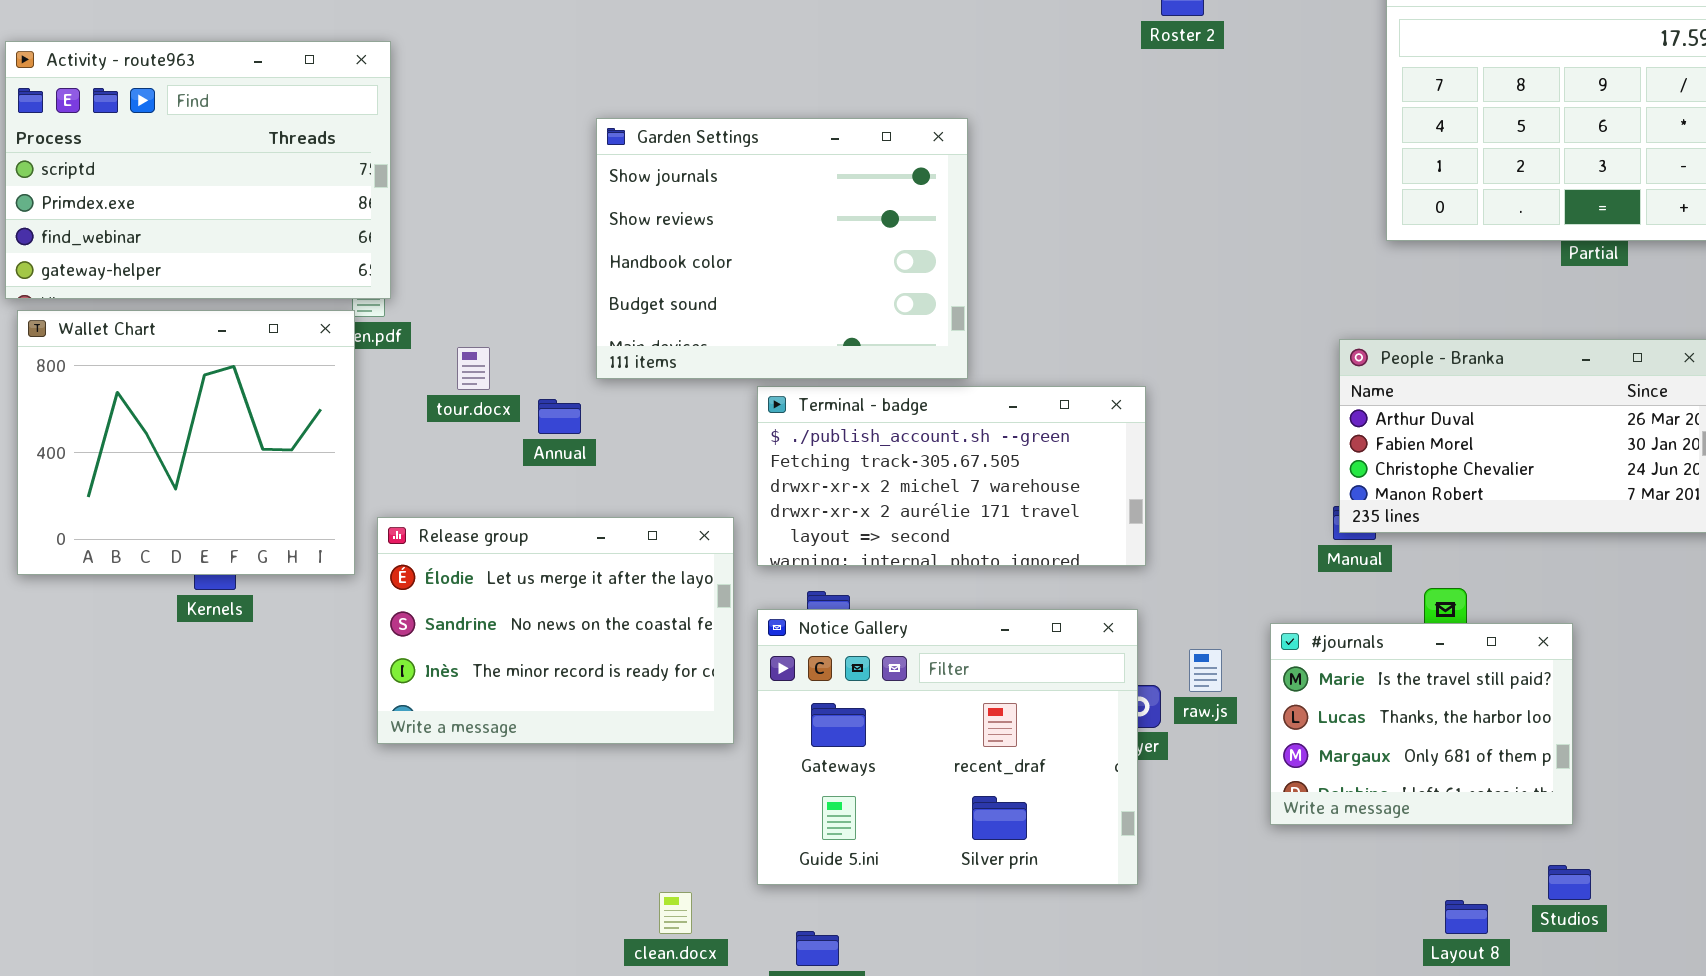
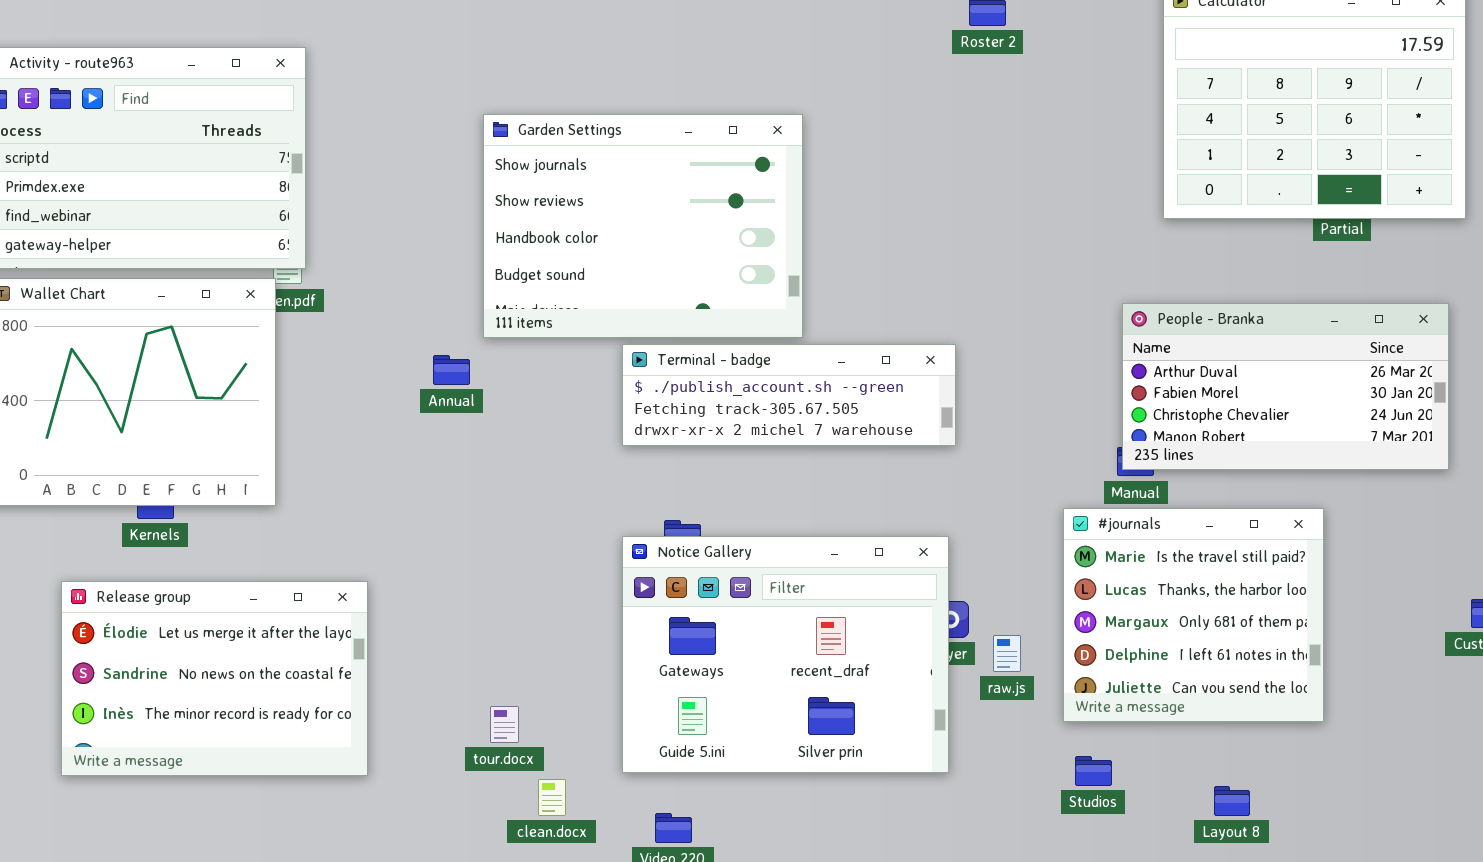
tour.docx: [457,347,490,390] -> [490,706,519,743], moved
Terminal - badge: [757,386,1146,566] -> [622,344,956,446], resized
Release group: [377,517,734,744] -> [61,581,368,776], moved
#journals: [1270,623,1573,825] -> [1063,508,1324,722], resized
raw.js: [1189,649,1222,692] -> [993,635,1021,672], moved
Studios: [1548,865,1591,900] -> [1075,756,1112,786], moved

